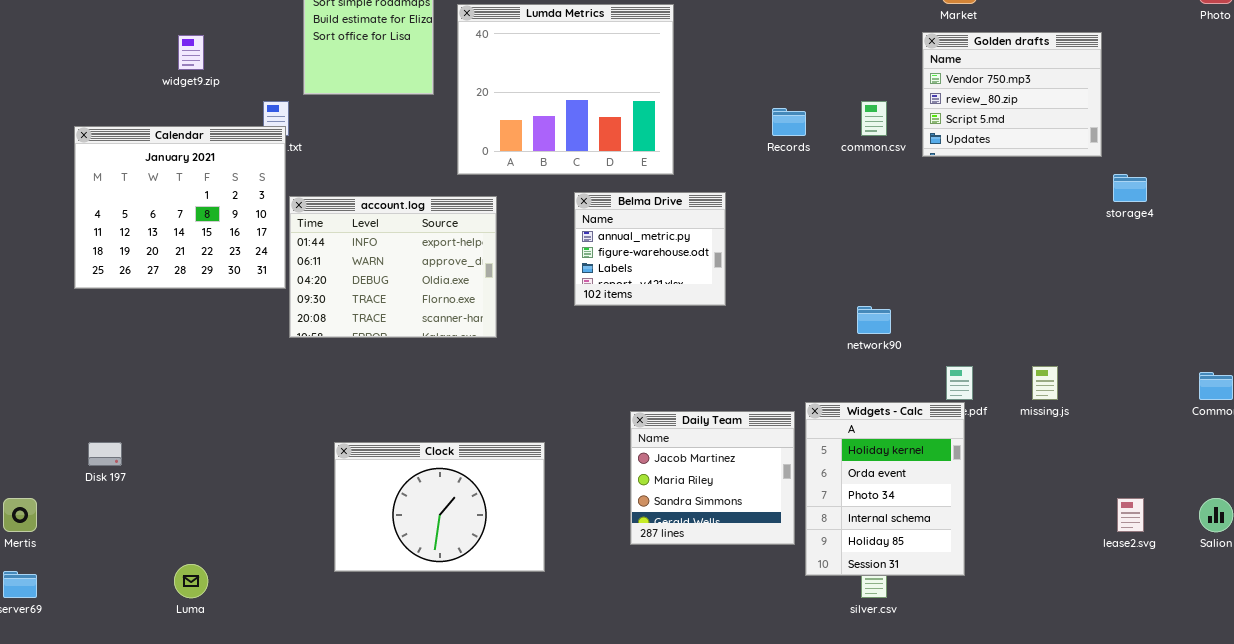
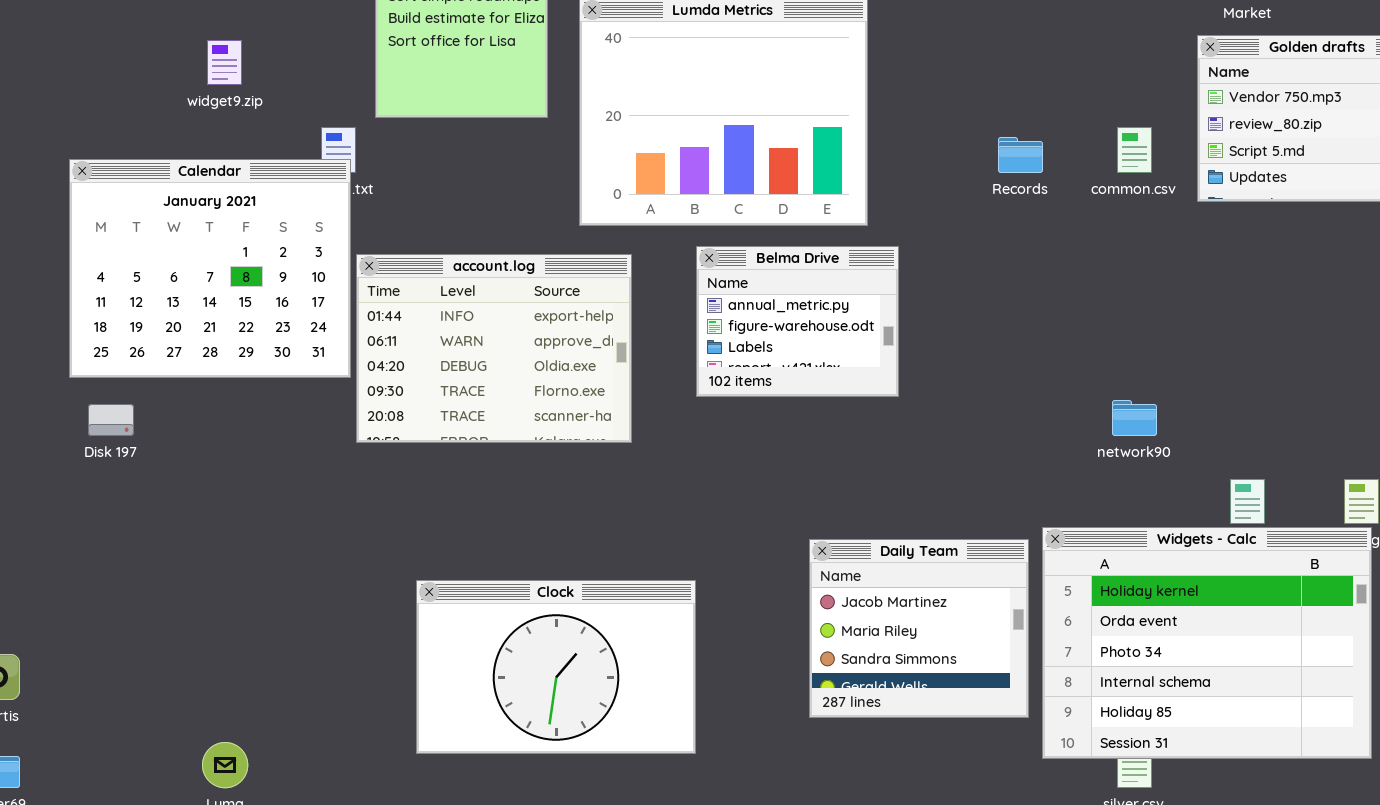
Belma Drive: [574,192,726,306] -> [696,246,899,397], moved
Widgets - Calc: [805,402,965,576] -> [1042,527,1372,759], resized
Disk 197: [88,442,122,466] -> [88,404,134,436], moved

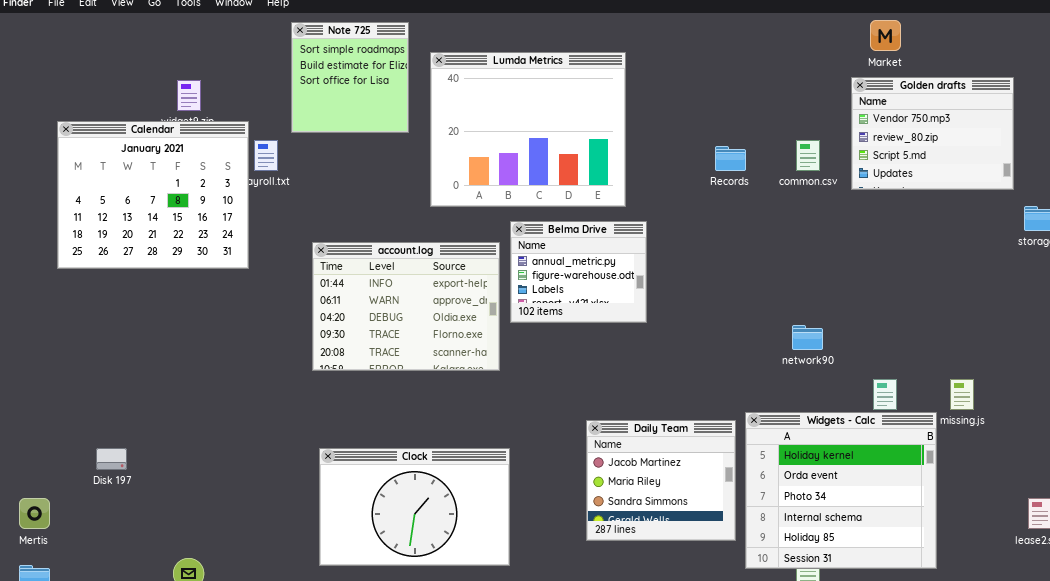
Calendar: [69,159,351,378] -> [57,121,249,269], moved
account.log: [356,254,632,443] -> [312,242,500,371], moved
Disk 197: [88,404,134,436] -> [96,448,127,470], moved
Widgets - Calc: [1042,527,1372,759] -> [745,412,937,569], resized

